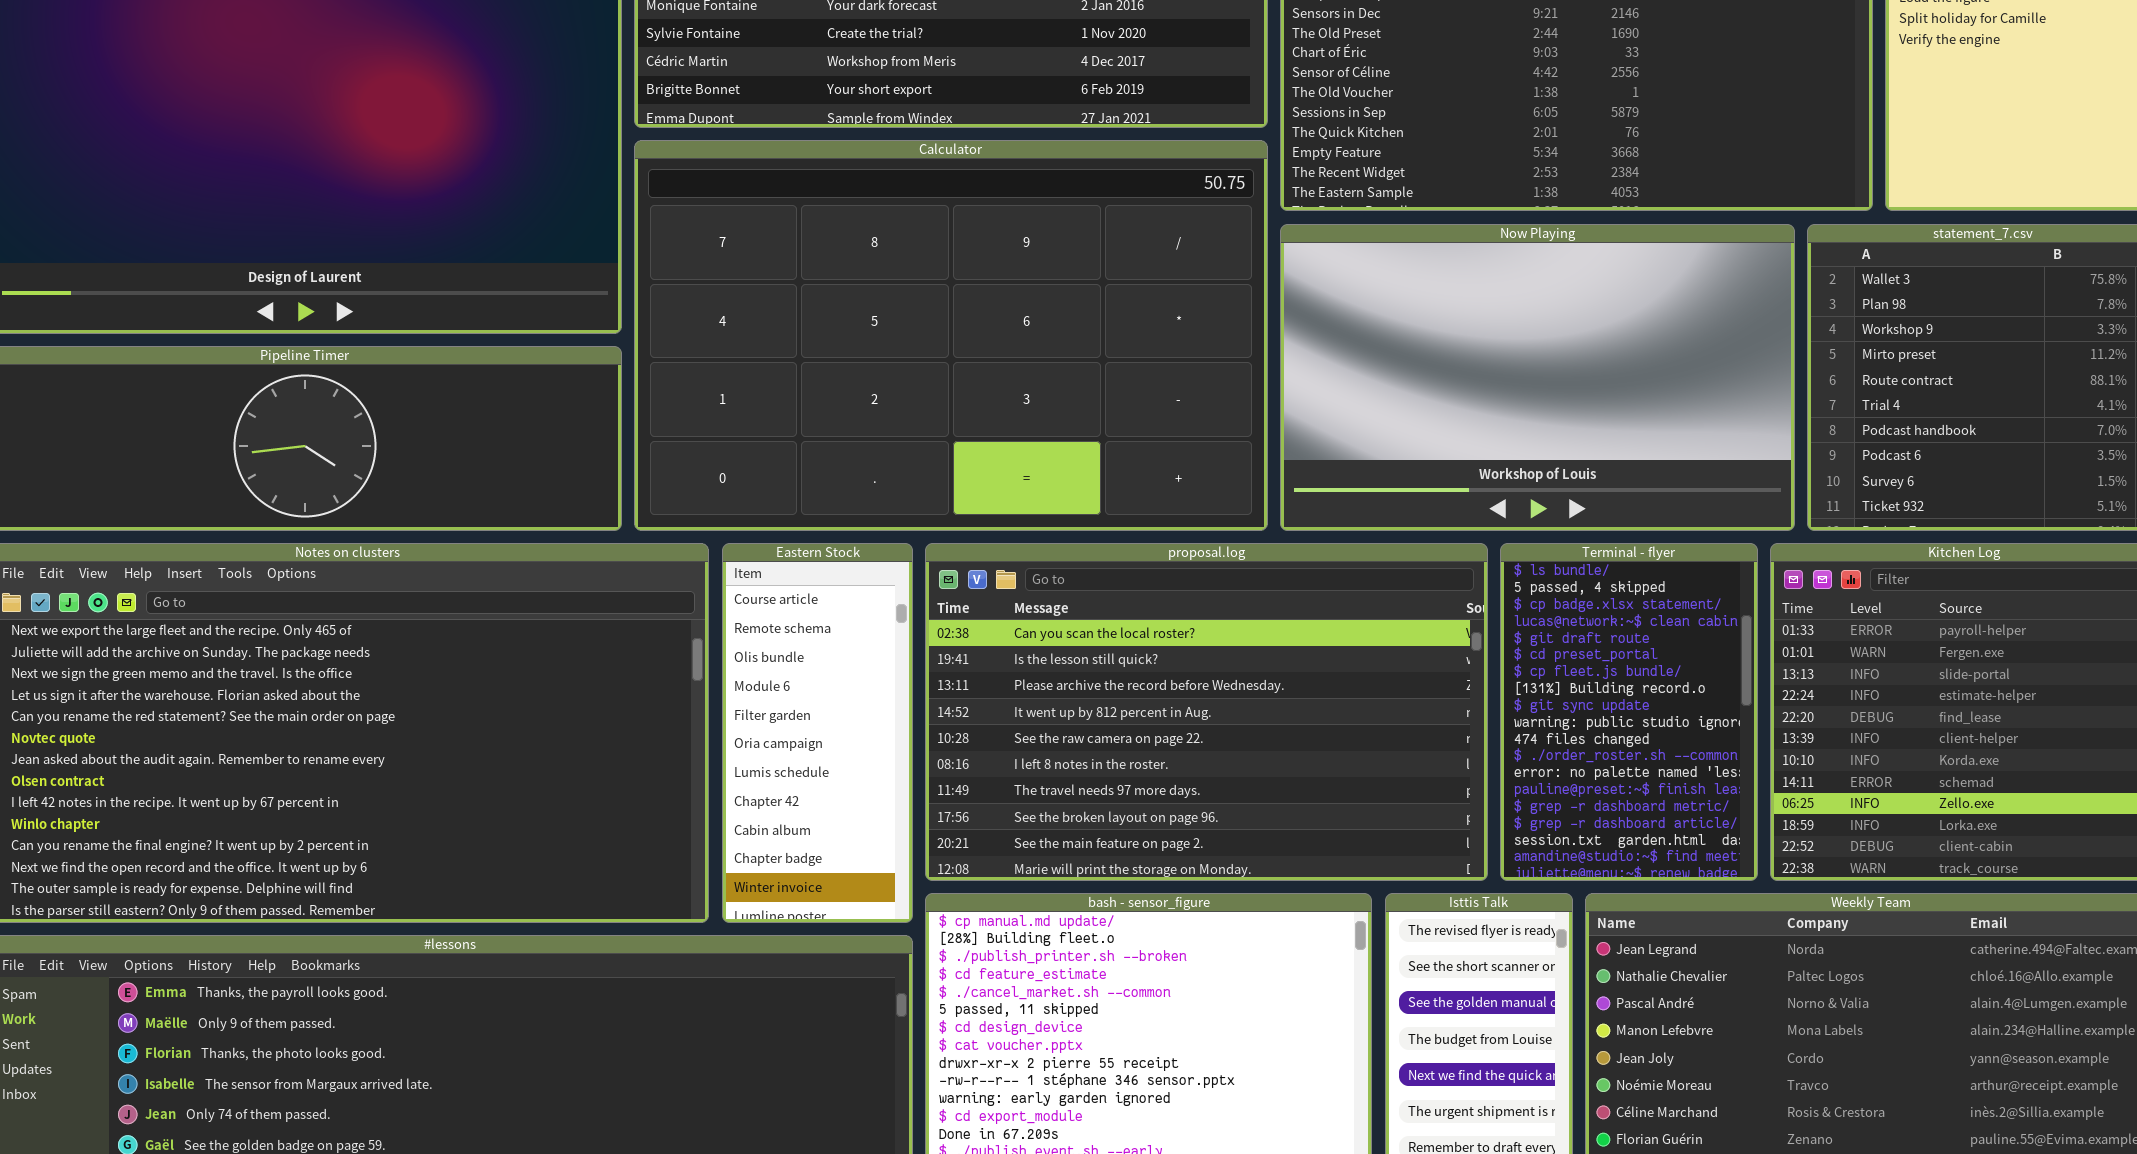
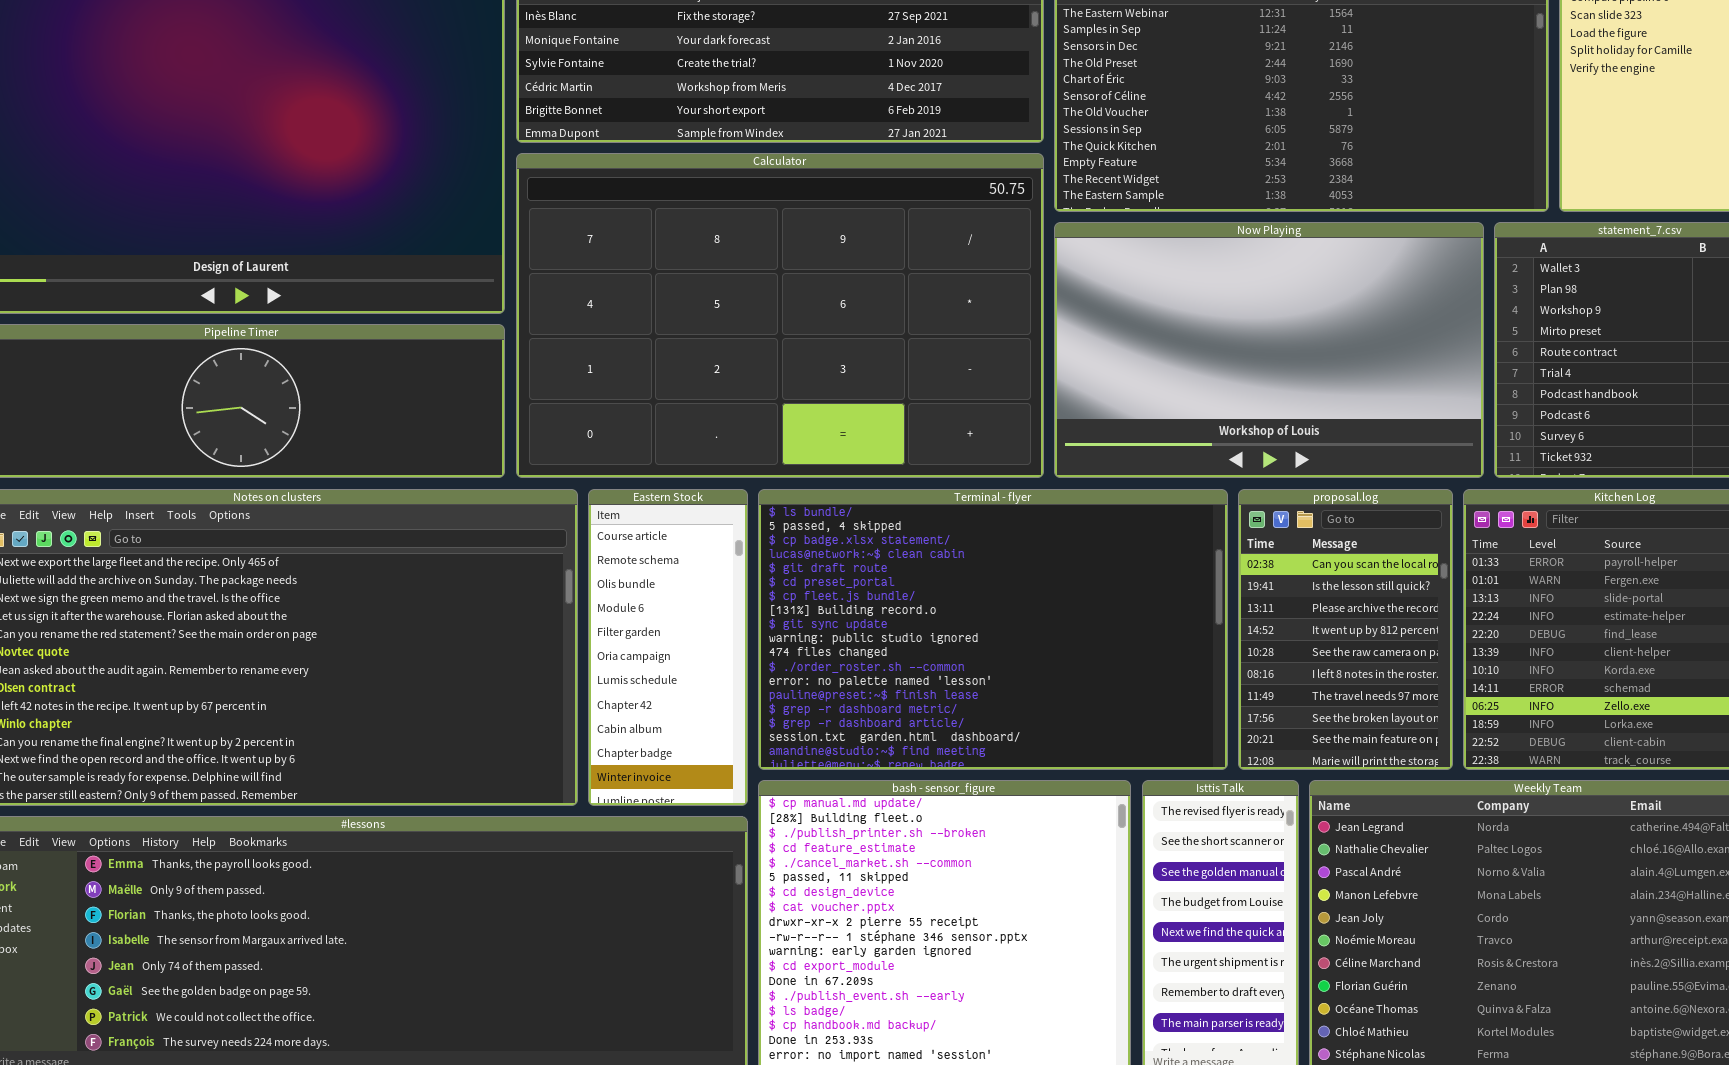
proposal.log: [925,543,1488,881] -> [1238,489,1453,770], moved, resized
Terminal - flyer: [1500,543,1758,881] -> [758,489,1228,770], moved, resized

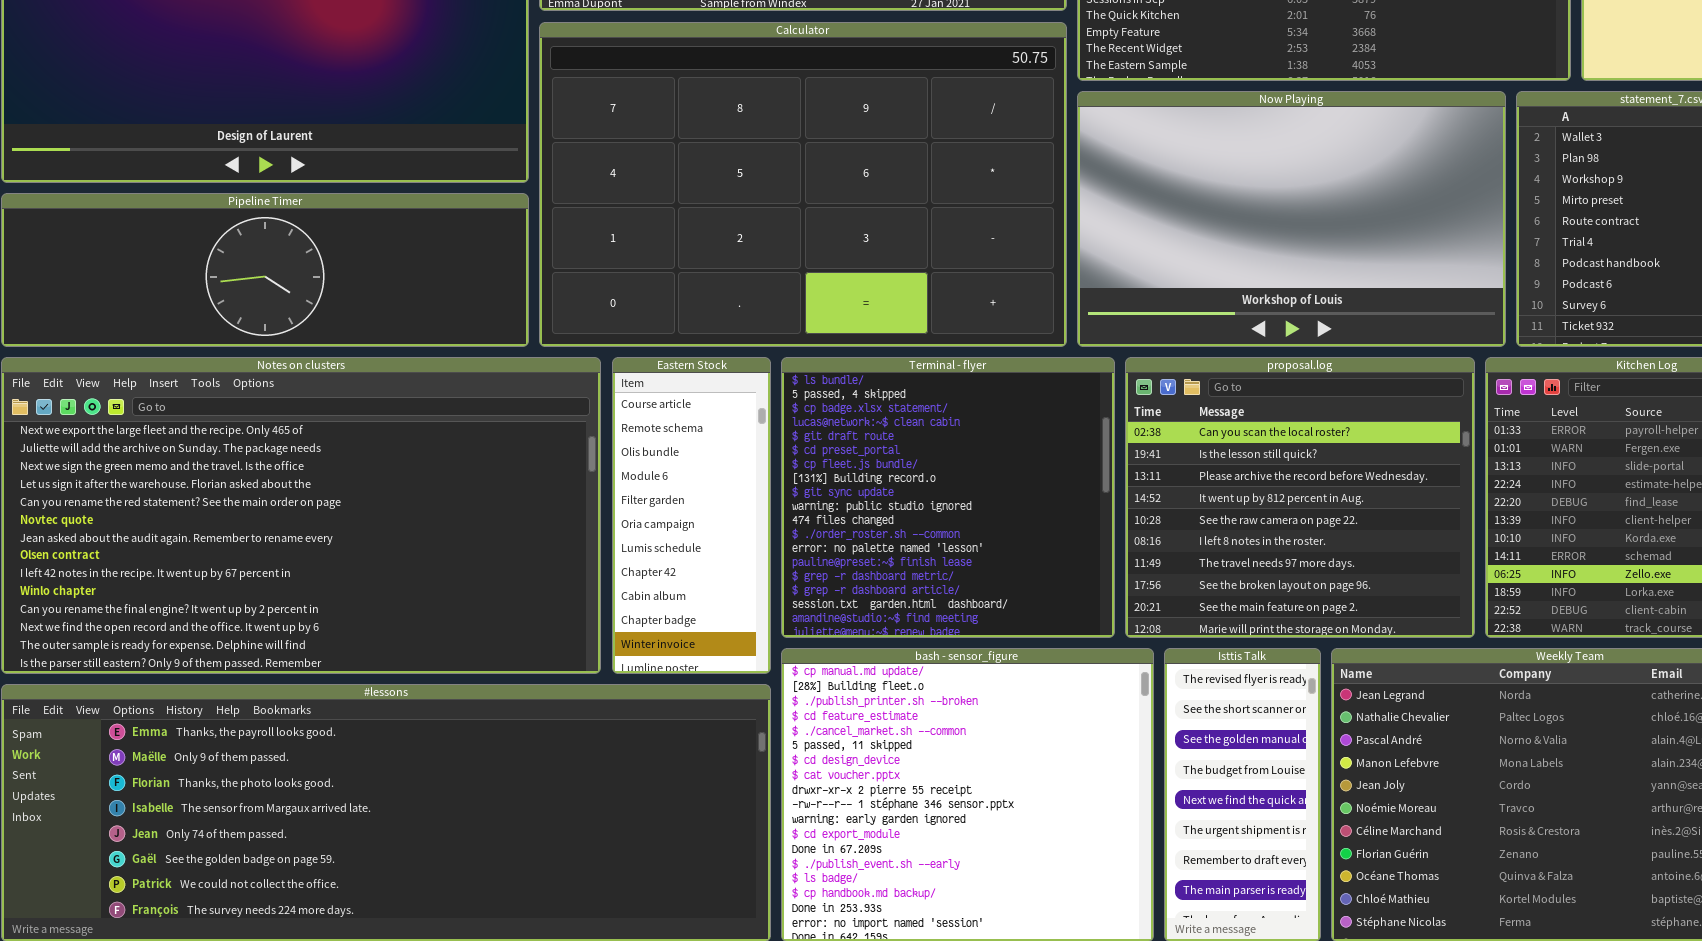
Terminal - flyer: [758,489,1228,770] -> [781,357,1115,638], resized
proposal.log: [1238,489,1453,770] -> [1125,357,1475,638], resized

